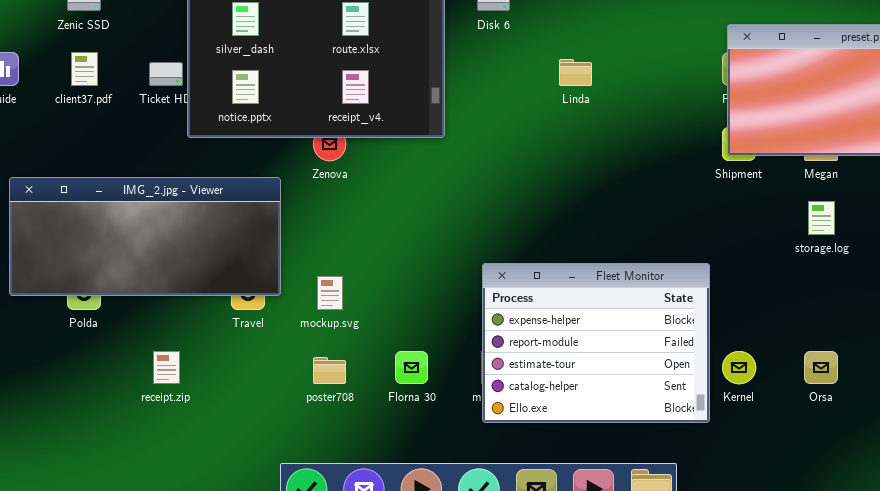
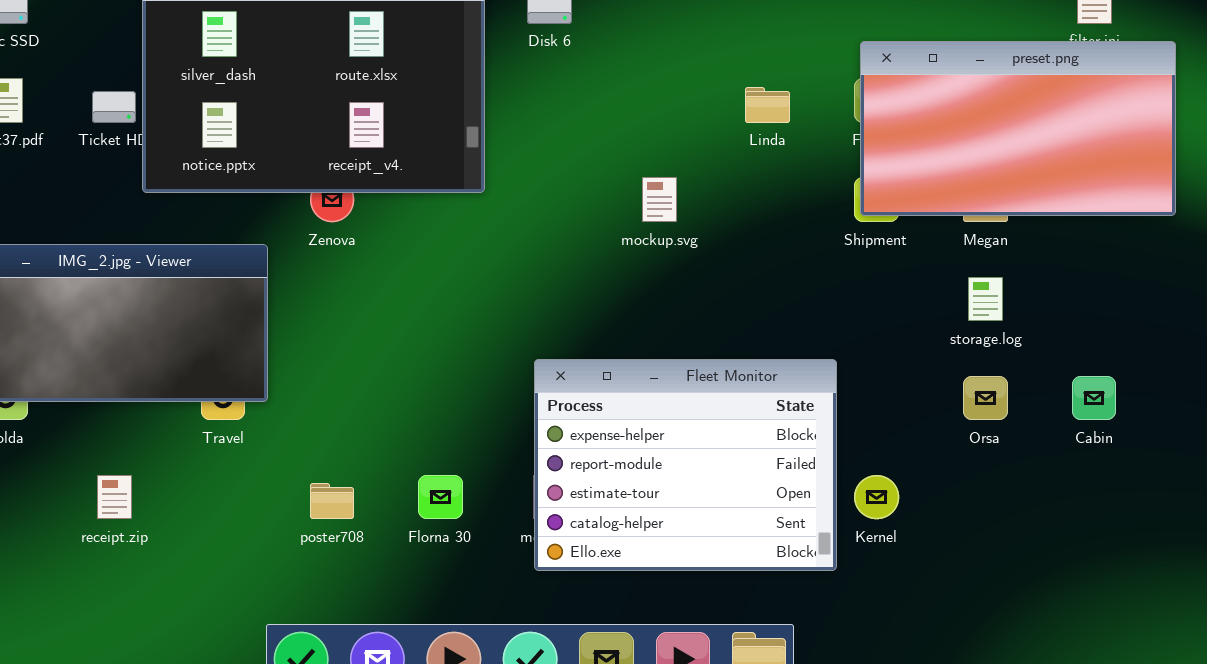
Linda: [559,59,592,86] -> [745,87,790,123], moved
mockup.svg: [317,276,343,310] -> [642,177,677,222], moved
Orsa: [804,351,838,384] -> [963,376,1008,420], moved

